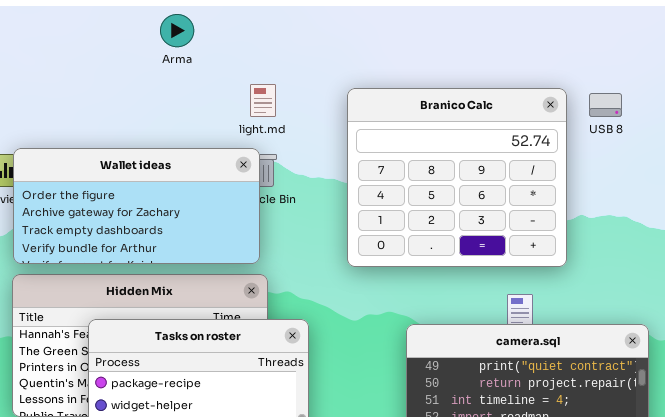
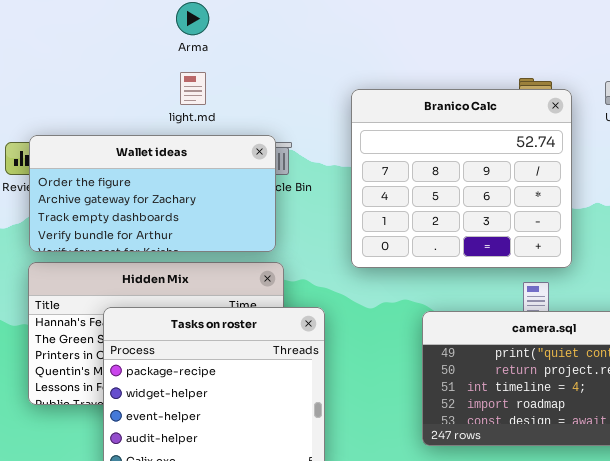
light.md: [250,84,276,117] -> [180,72,206,105], moved
Branico Calc: [347,88,567,267] -> [351,89,572,268], moved

